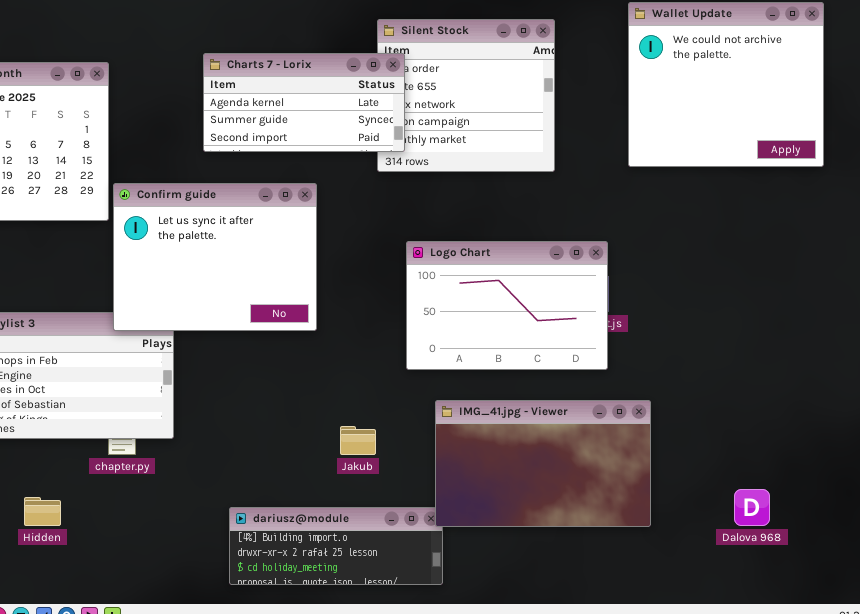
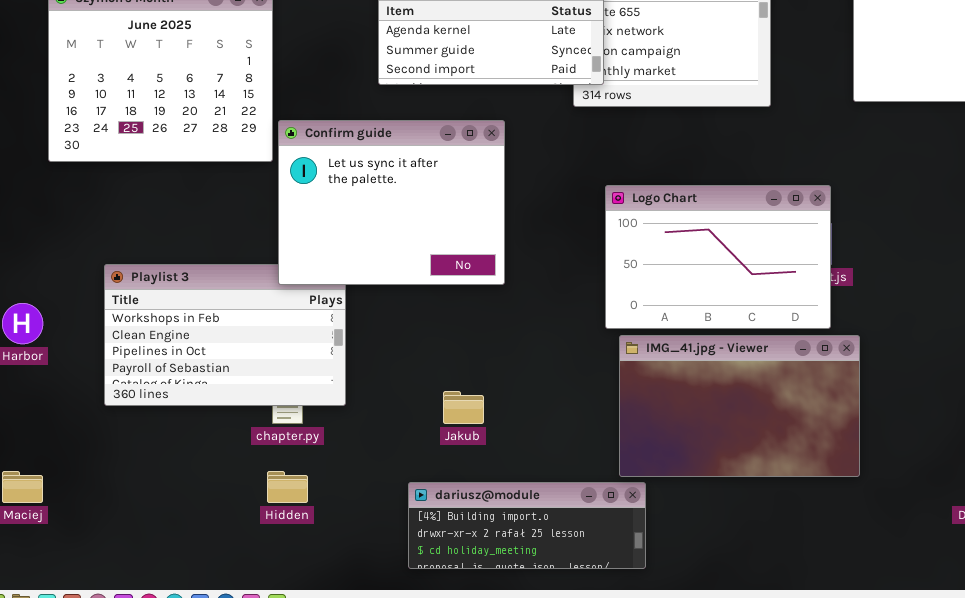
IMG_41.jpg - Viewer: [435,400,651,527] -> [619,335,860,477], moved
Jakub: [340,426,376,455] -> [443,391,484,424], moved
Hidden: [24,497,61,526] -> [267,471,308,503], moved

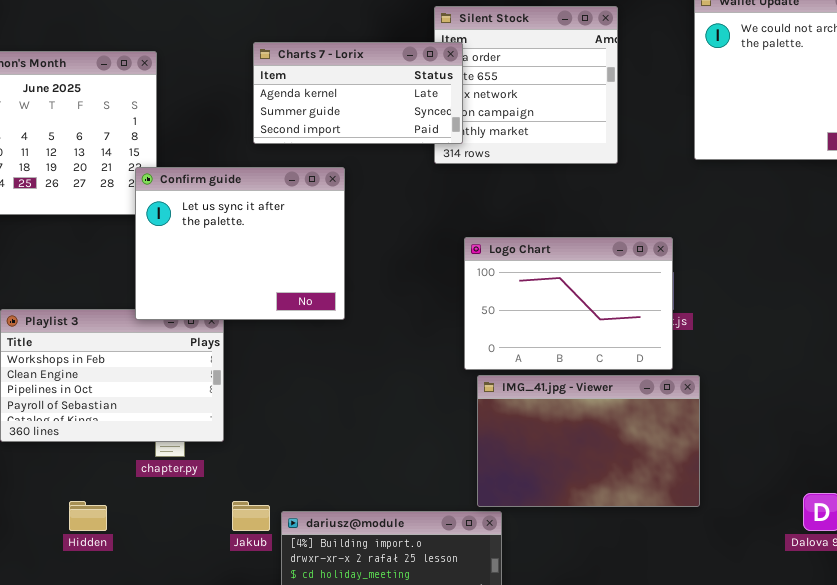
Confirm guide: [278,120,505,285] -> [135,167,345,320], moved
Jakub: [443,391,484,424] -> [232,501,270,531], moved
Hidden: [267,471,308,503] -> [69,501,107,531], moved

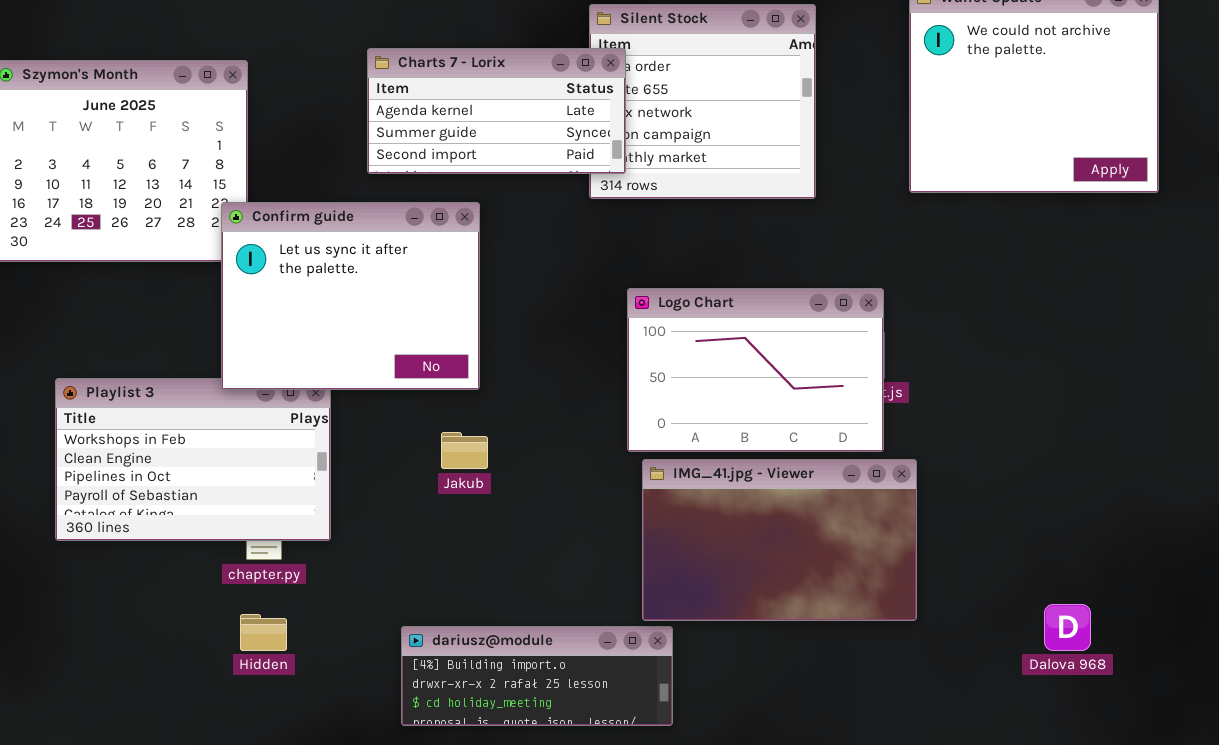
Hidden: [69,501,107,531] -> [240,614,287,651], moved
Jakub: [232,501,270,531] -> [441,432,488,469], moved

